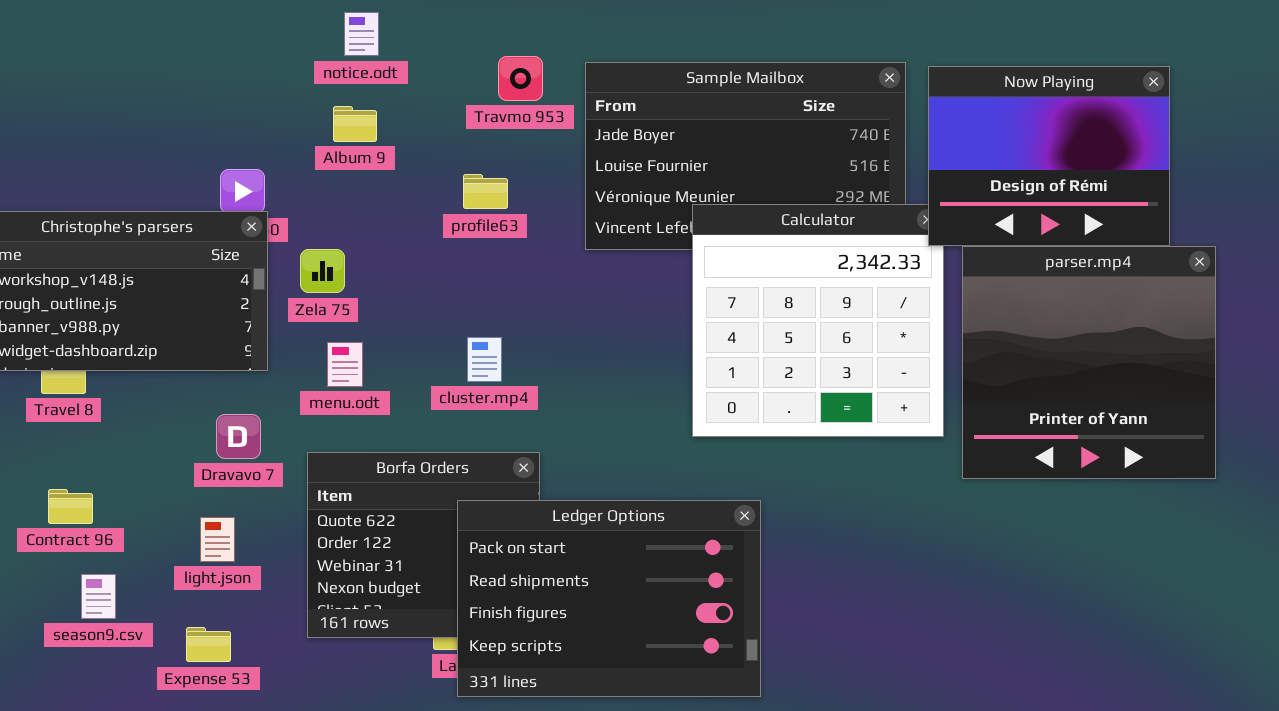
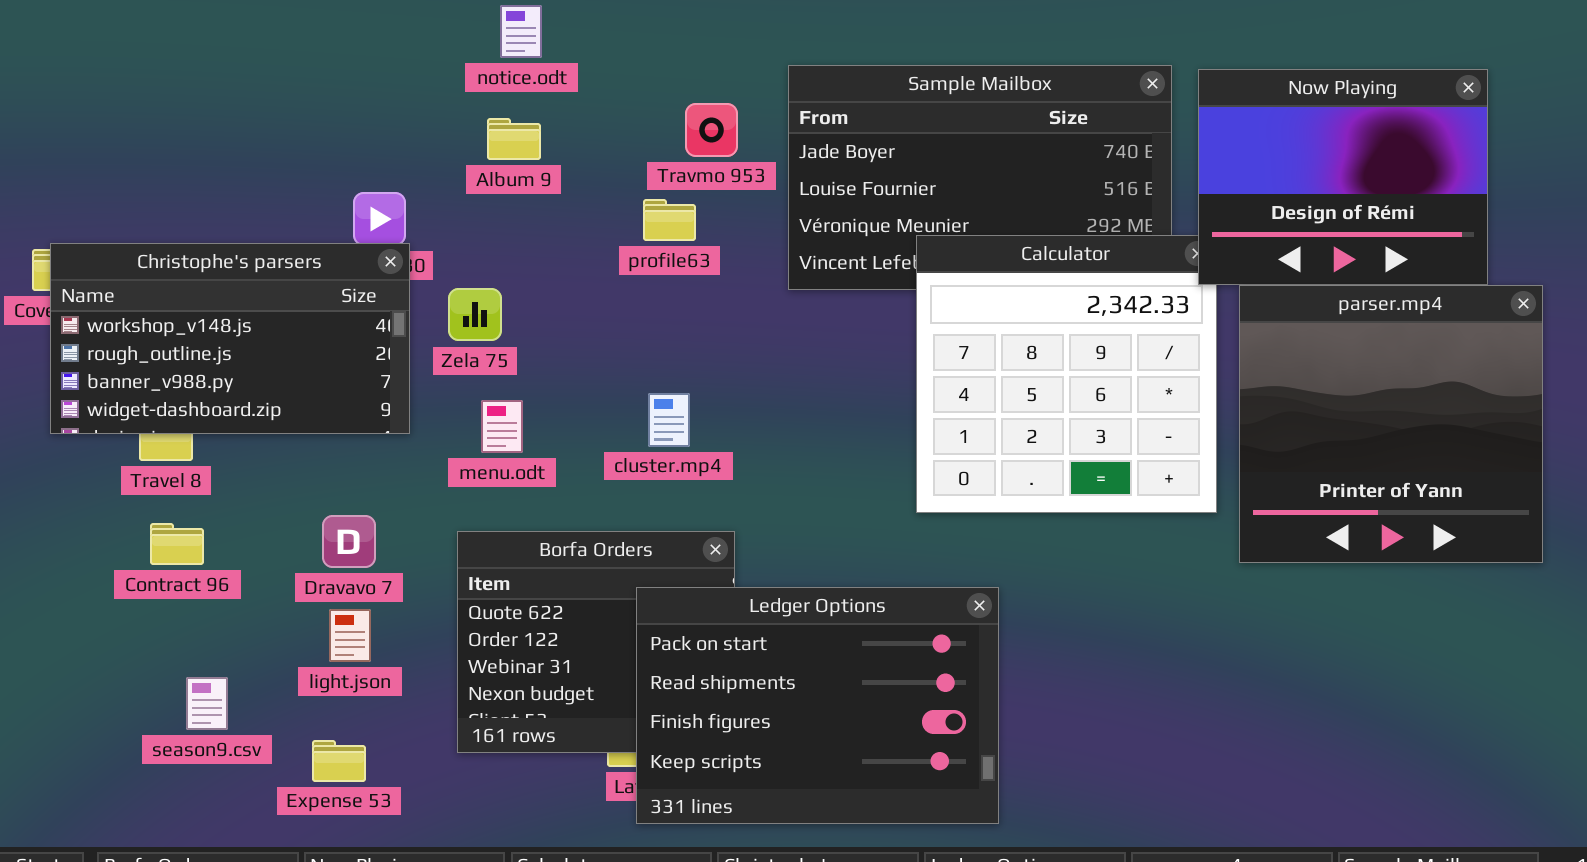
Travmo 953: [498,56,543,101] -> [685,103,738,157], moved
Dravavo 7: [216,414,261,459] -> [322,515,376,568], moved
Contract 96: [48,489,93,524] -> [150,523,204,565], moved

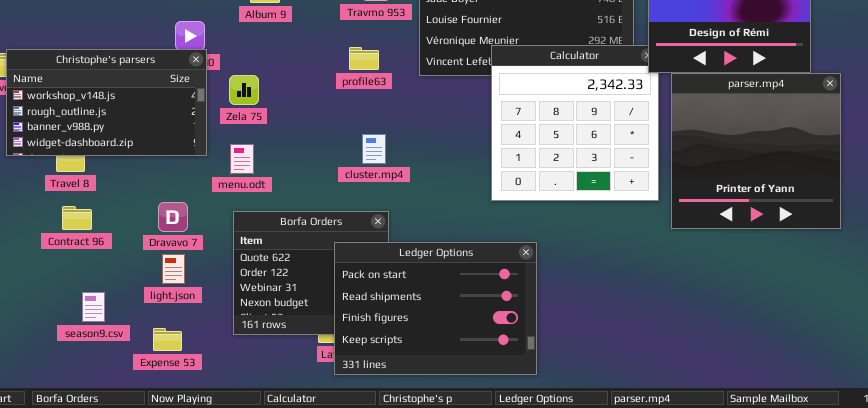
profile63: [643,199,696,241] -> [349,47,379,70], moved
cluster.mp4: [648,393,690,447] -> [362,134,386,164], moved
menu.odt: [481,400,523,453] -> [230,144,254,174], moved

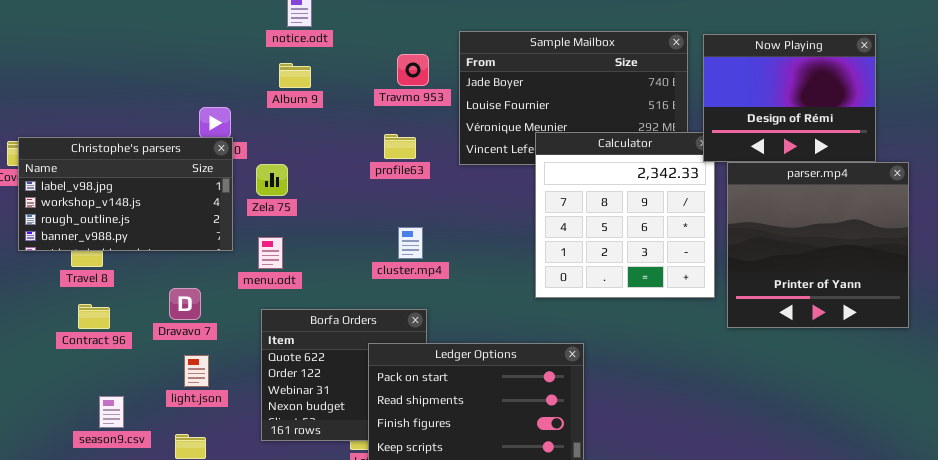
Christophe's parsers: [6,49,207,156] -> [18,137,233,251], scrolled up 1 row
Dravavo 7: [158,202,188,232] -> [169,288,201,320], moved

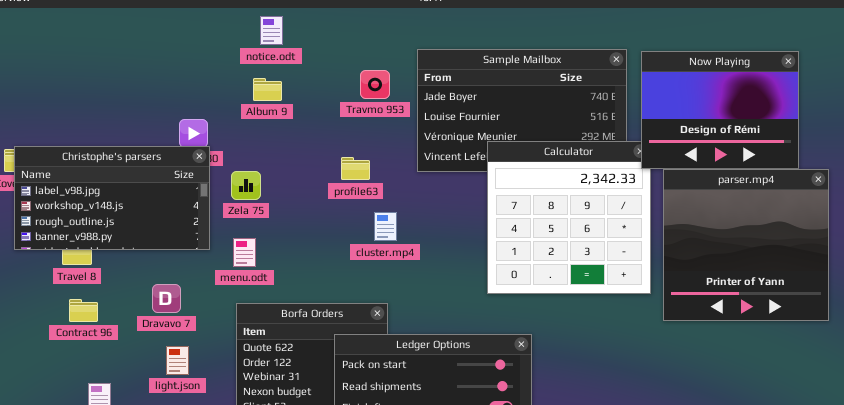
profile63: [384,134,416,159] -> [341,157,370,180], moved
cluster.mp4: [398,227,423,259] -> [374,212,397,241], moved

